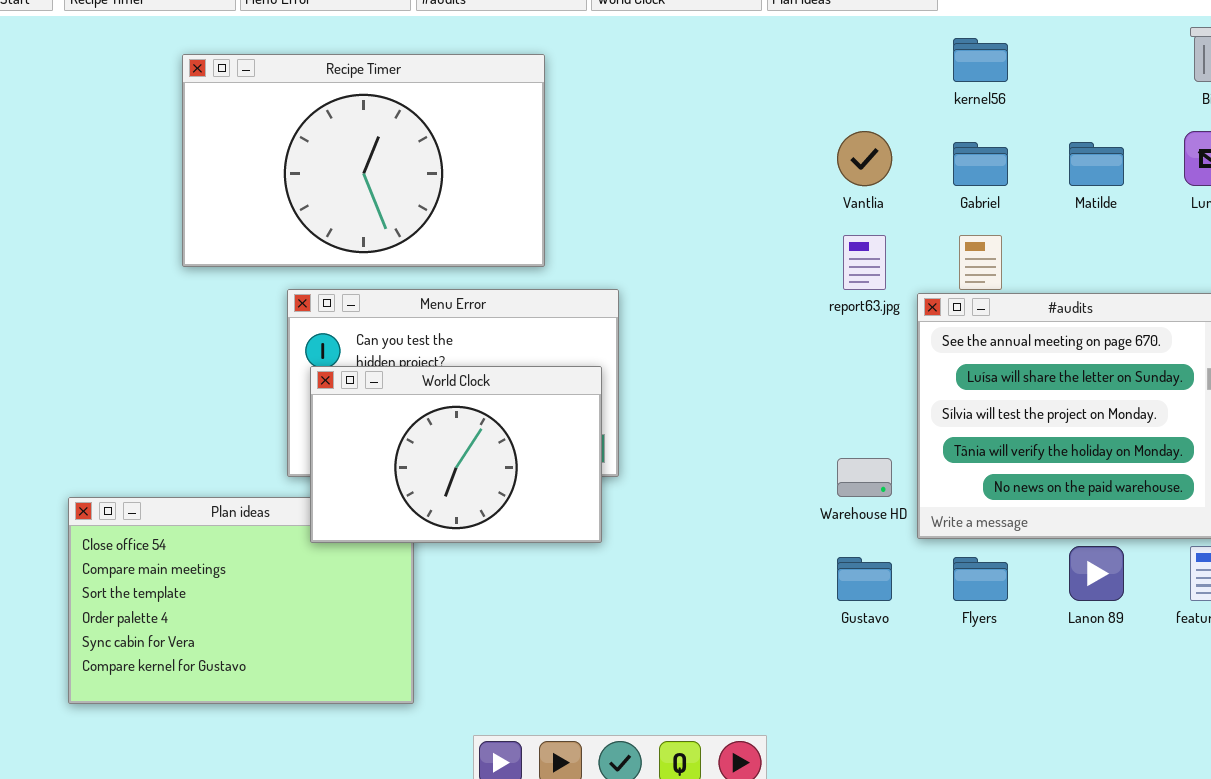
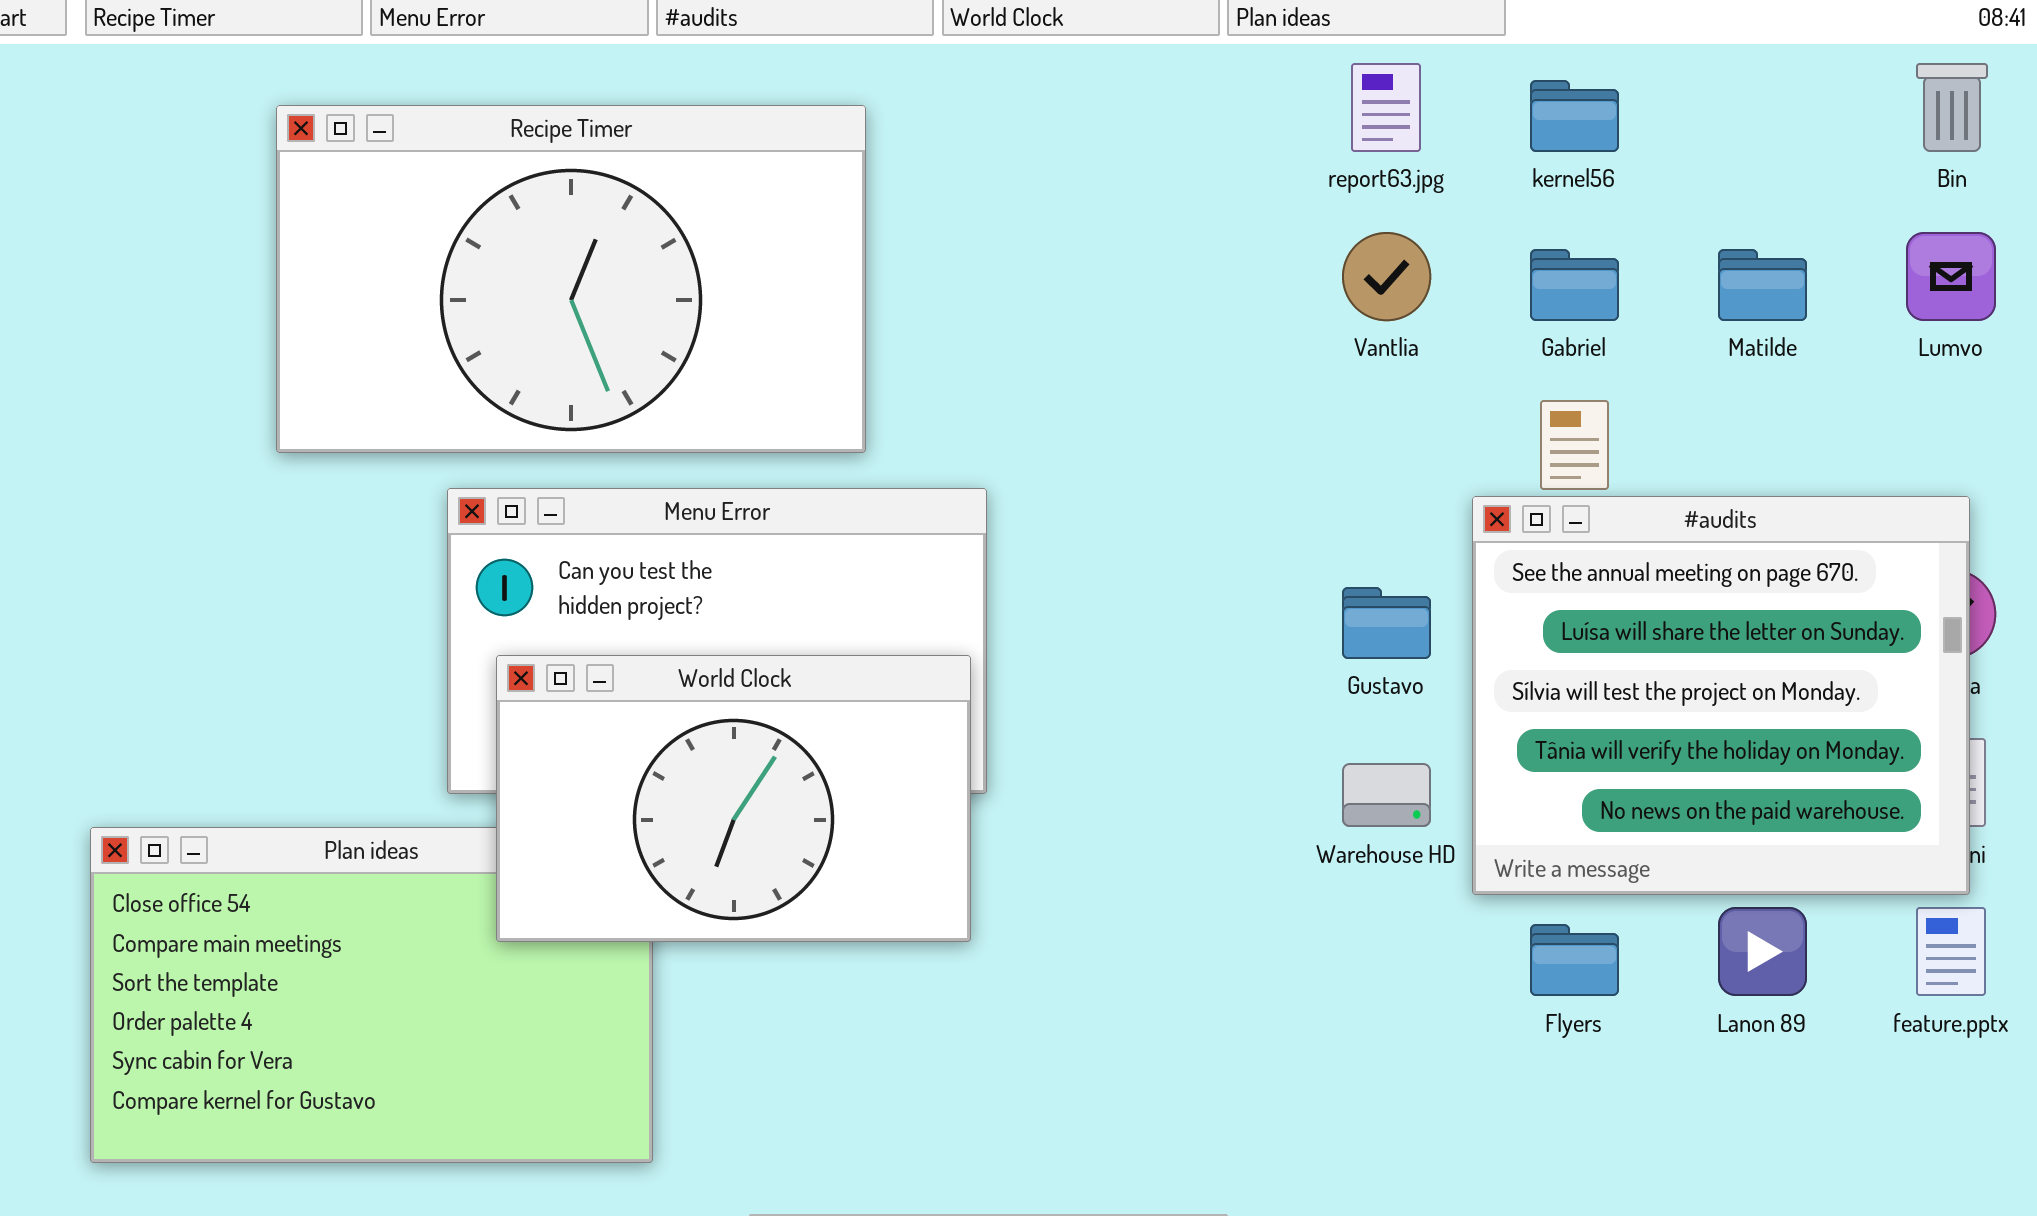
report63.jpg: [843,235,886,290] -> [1351,63,1421,152], moved
World Clock: [310,366,602,543] -> [496,655,971,942], moved
Gustavo: [837,557,892,601] -> [1342,587,1431,659], moved

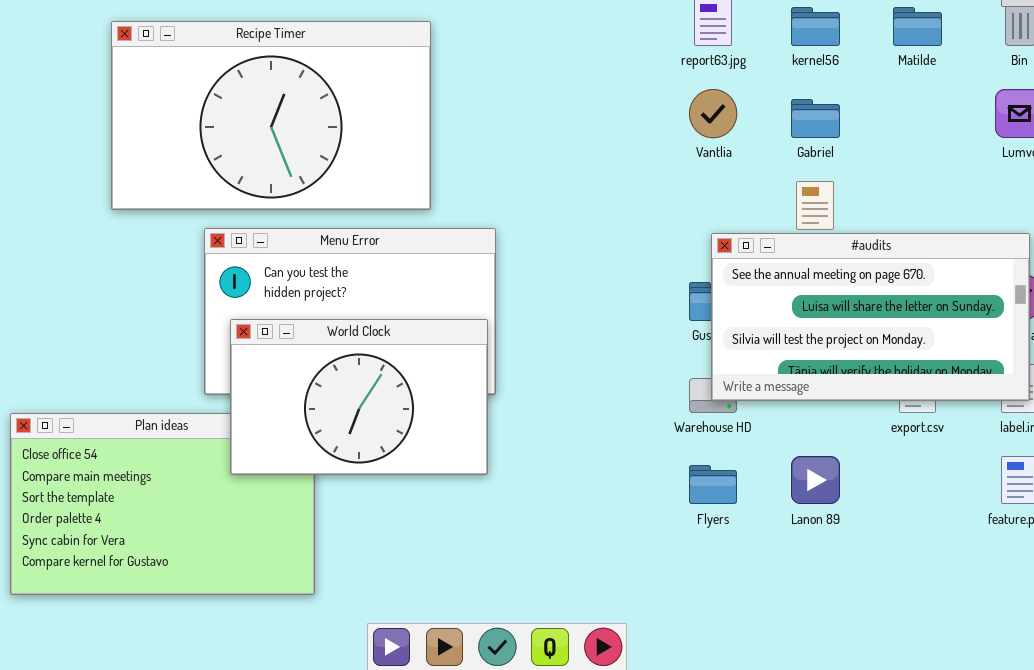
Matilde: [1718,249,1807,321] -> [893,7,942,46], moved
#audits: [1472,496,1970,895] -> [711,233,1030,401], resized
Lanon 89: [1718,907,1807,996] -> [791,456,840,504], moved
Flyers: [1530,924,1619,996] -> [689,465,737,504], moved

